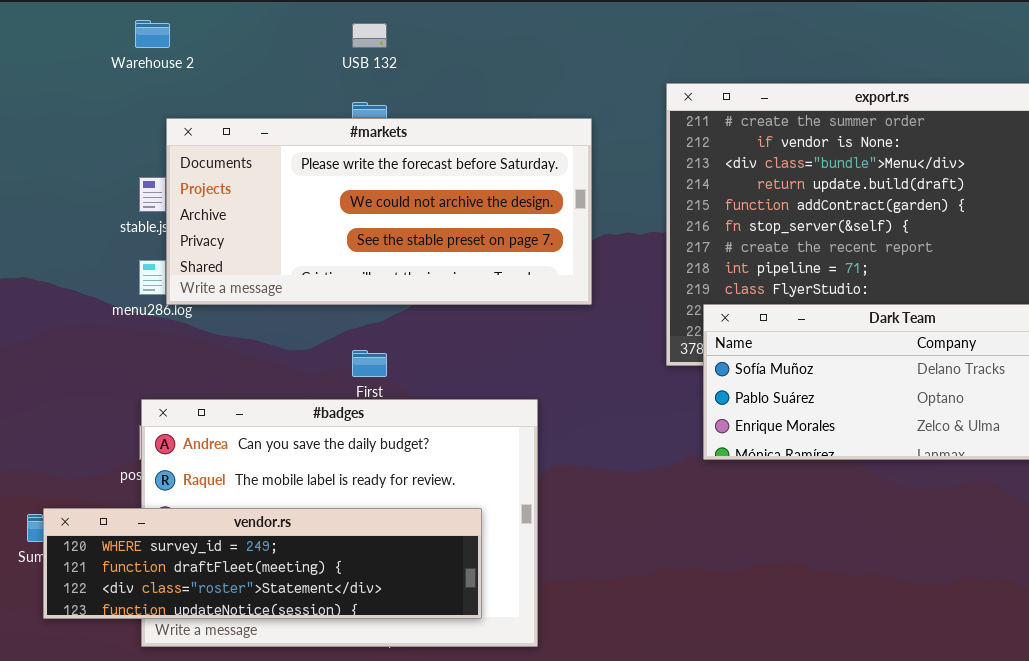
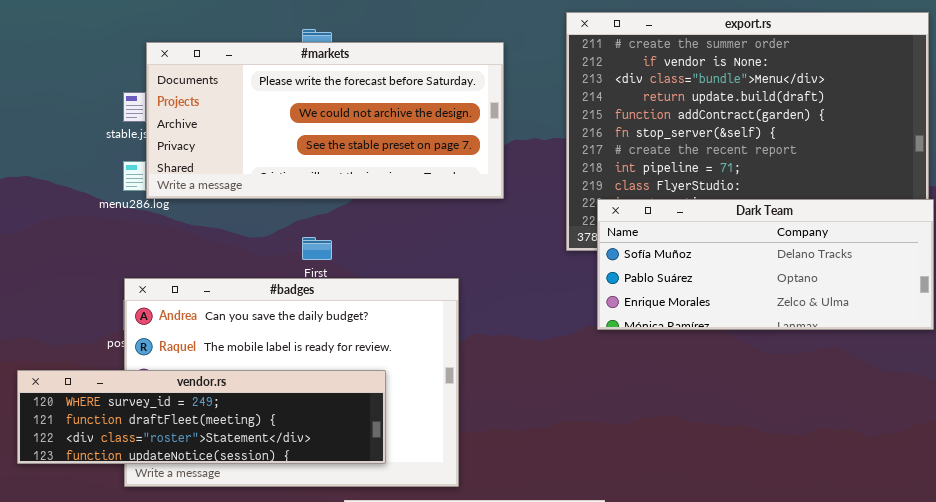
vendor.rs: [43,508,482,619] -> [17,370,386,464], moved

